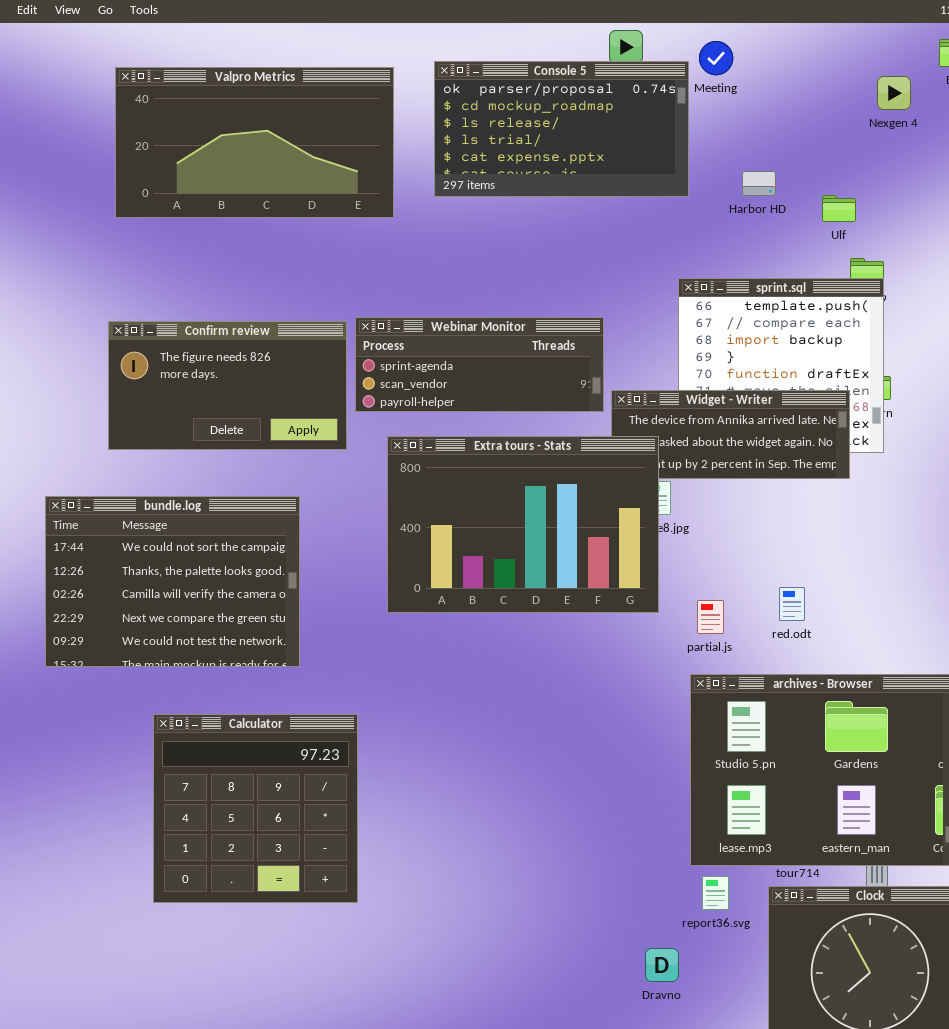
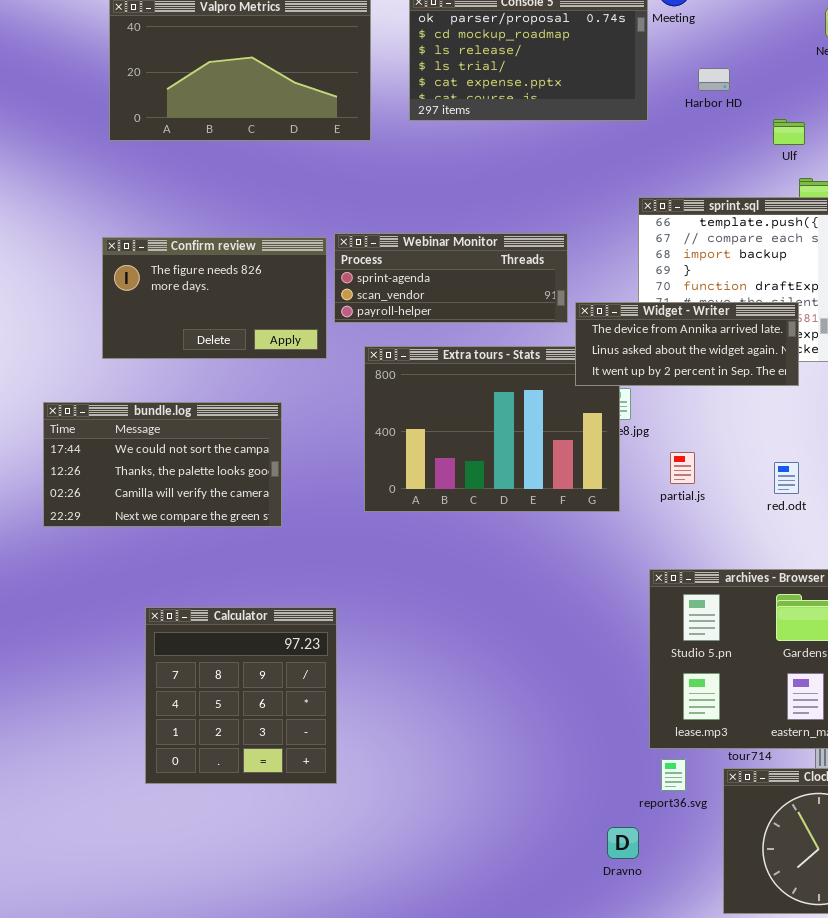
Harbor HD: [742,171,776,196] -> [698,68,730,91], moved
Widget - Writer: [611,390,850,479] -> [575,302,799,386], raised
bundle.log: [45,496,300,667] -> [43,402,282,527], resized
red.odt: [779,587,805,621] -> [774,462,799,494], moved
partial.js: [697,600,724,634] -> [670,452,695,484], moved

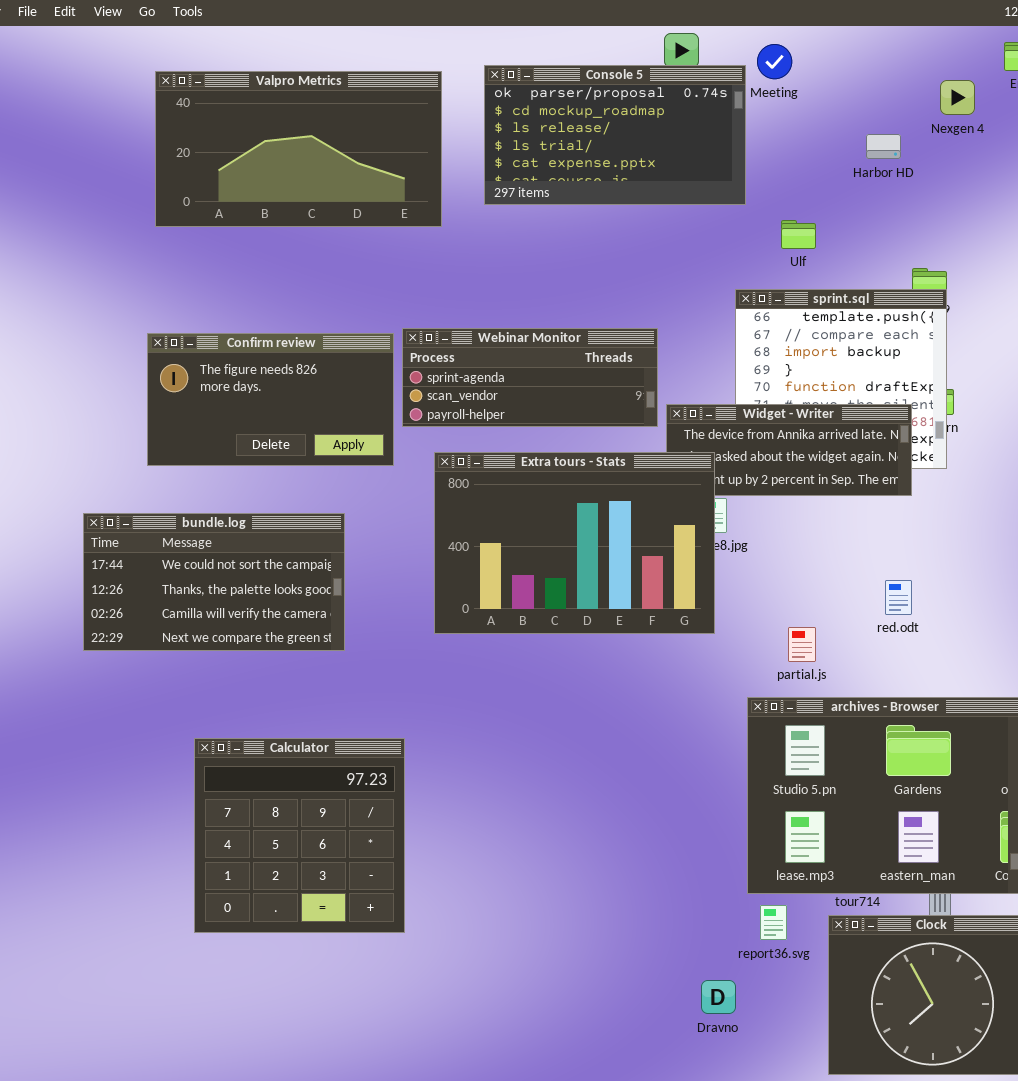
Harbor HD: [698,68,730,91] -> [866,134,901,159], moved
Ulf: [773,119,805,145] -> [781,220,816,249], moved
Extra tours - Stats: [364,346,620,512] -> [434,452,715,634], raised
partial.js: [670,452,695,484] -> [788,627,816,662], moved

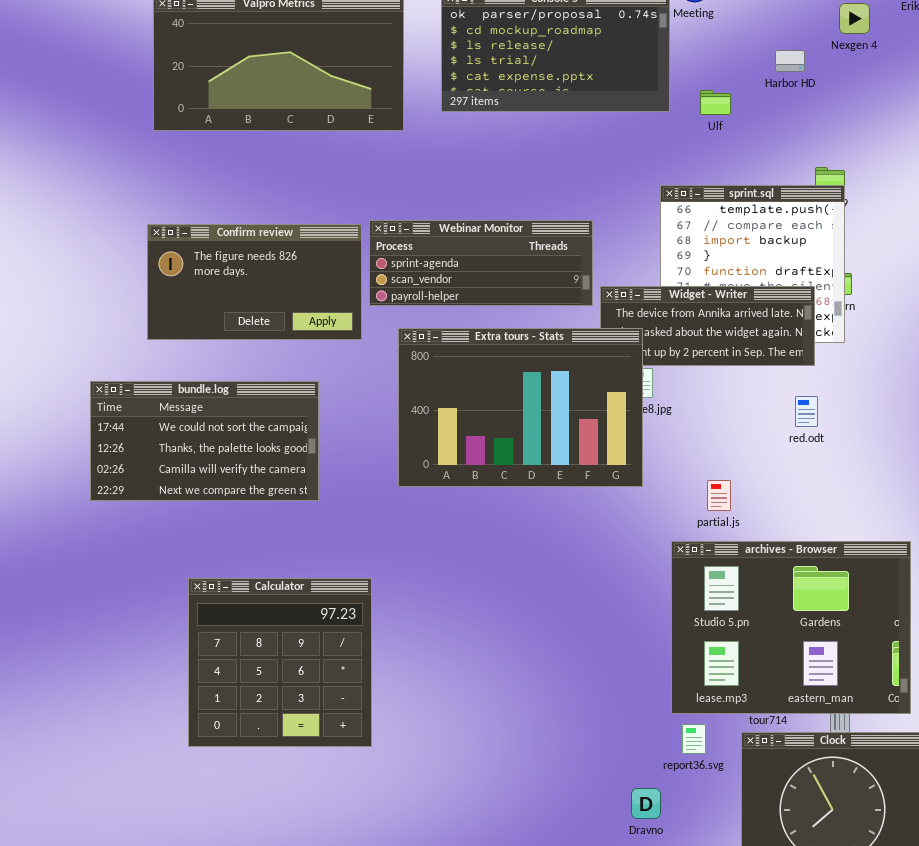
Ulf: [781,220,816,249] -> [700,90,731,115], moved
red.odt: [885,580,912,615] -> [795,396,818,427], moved

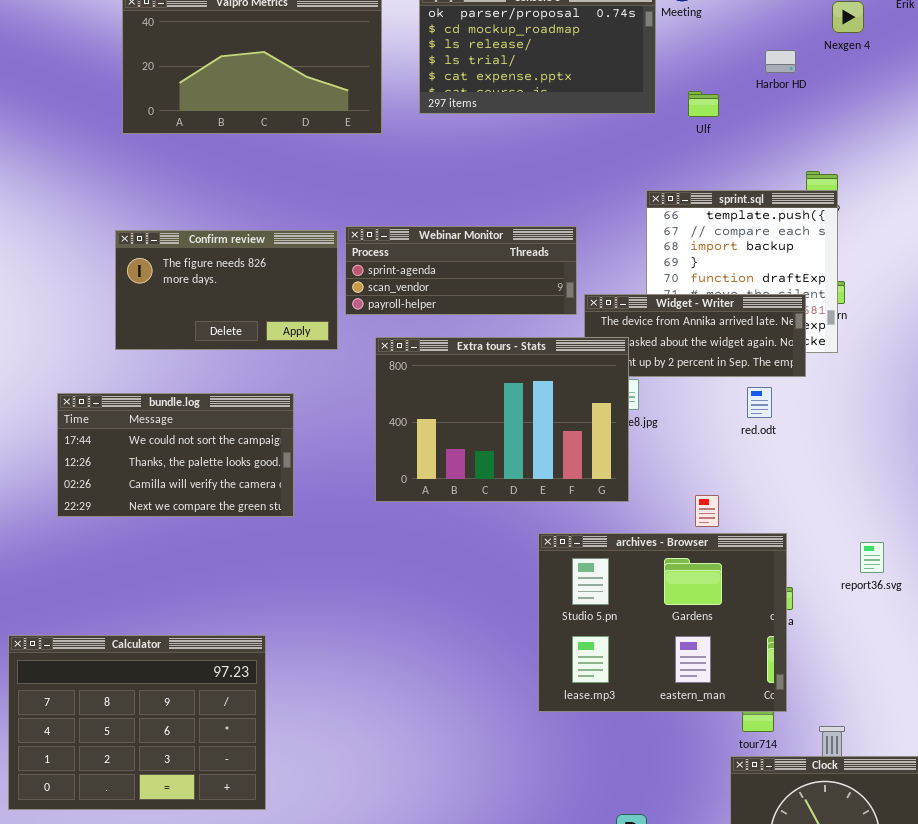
red.odt: [795,396,818,427] -> [747,387,772,418], moved
archives - Browser: [671,541,911,714] -> [538,533,787,712], moved
Calculator: [188,578,372,747] -> [8,635,266,810], moved, resized
report36.svg: [682,724,706,754] -> [860,542,884,573], moved

